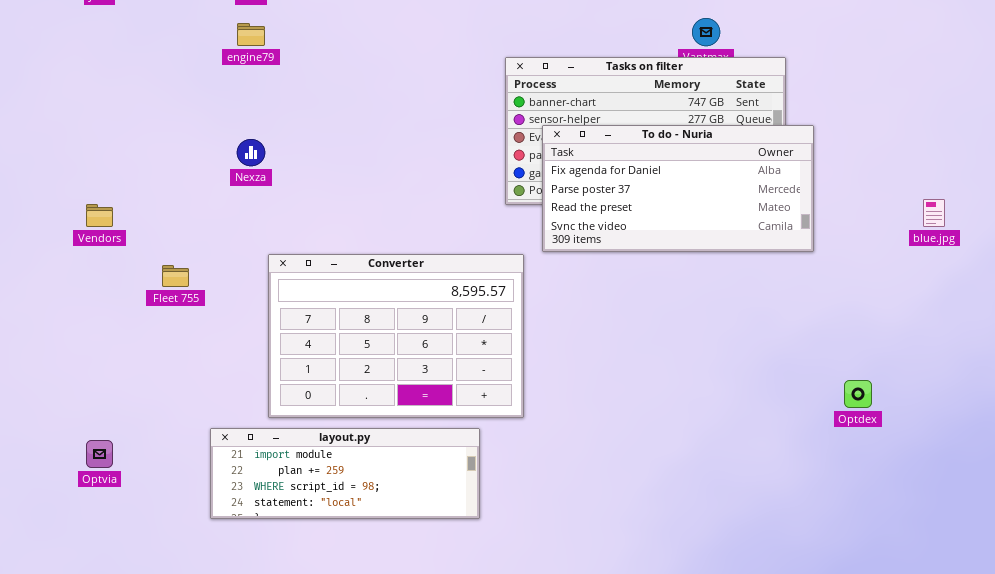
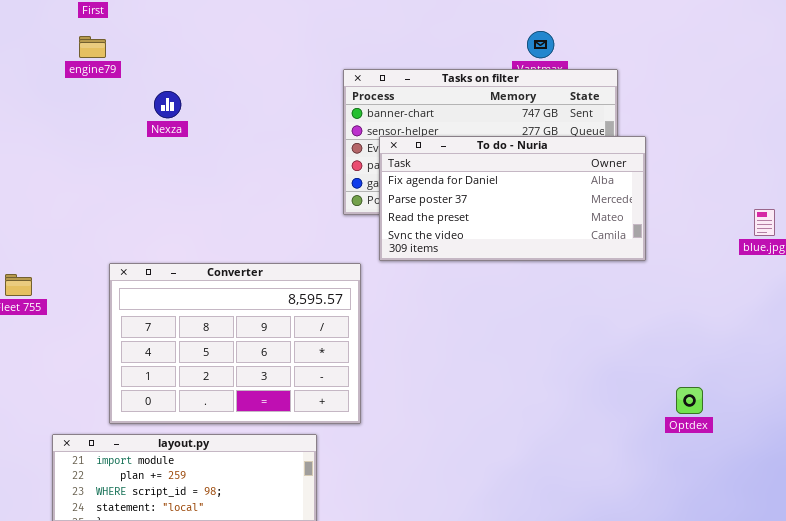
Nexza: [237,139,265,166] -> [154,91,181,118], moved

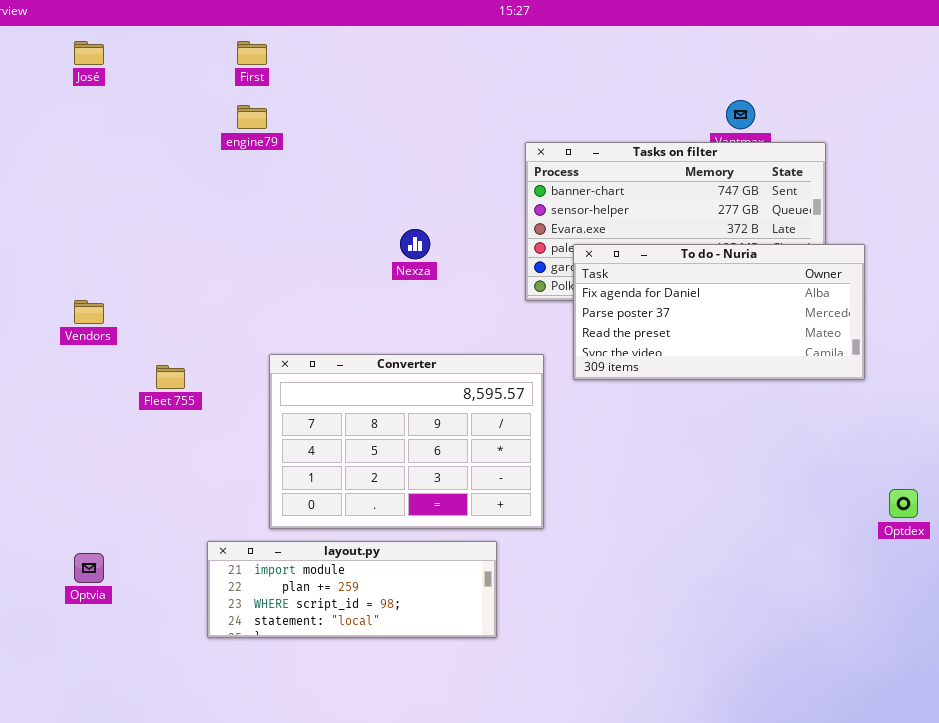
Nexza: [154,91,181,118] -> [400,229,430,259], moved
To do - Nuria: [379,136,646,261] -> [573,244,865,380], moved

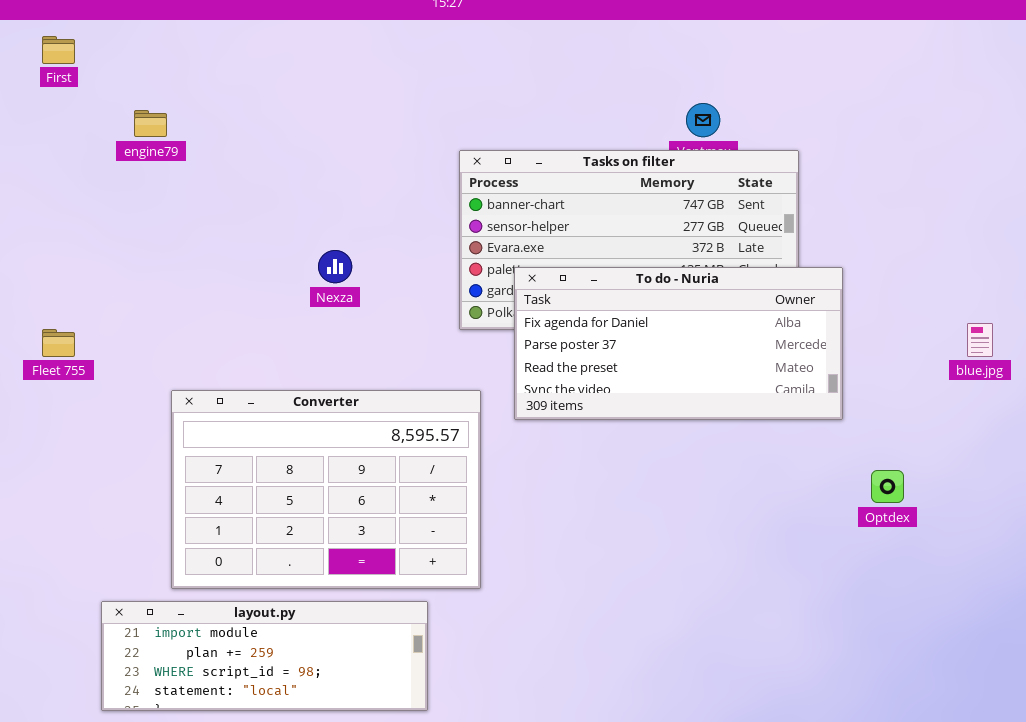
First: [237,41,267,65] -> [42,36,75,64], moved
Fleet 755: [156,365,185,389] -> [42,329,75,357], moved
Optdex: [889,489,918,518] -> [871,470,904,503], moved

